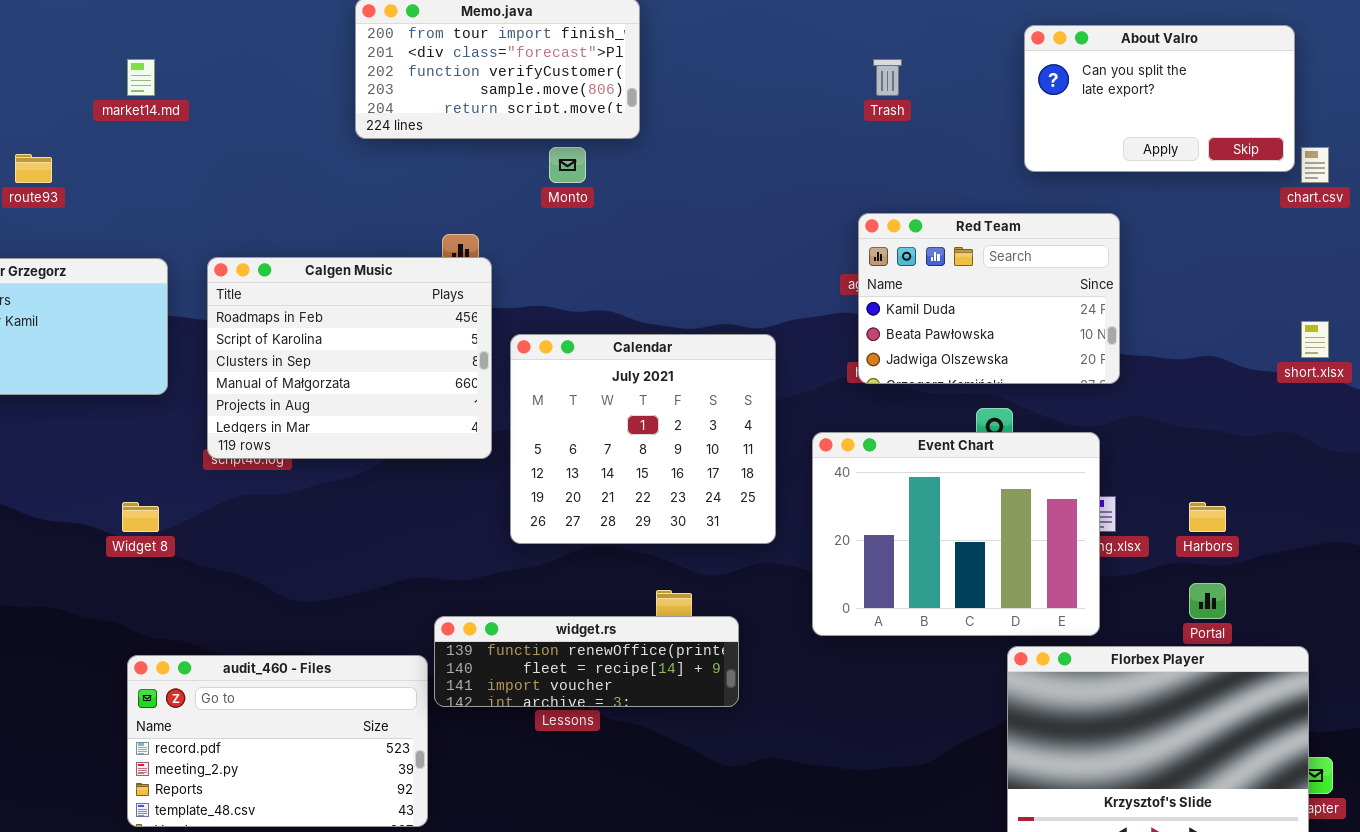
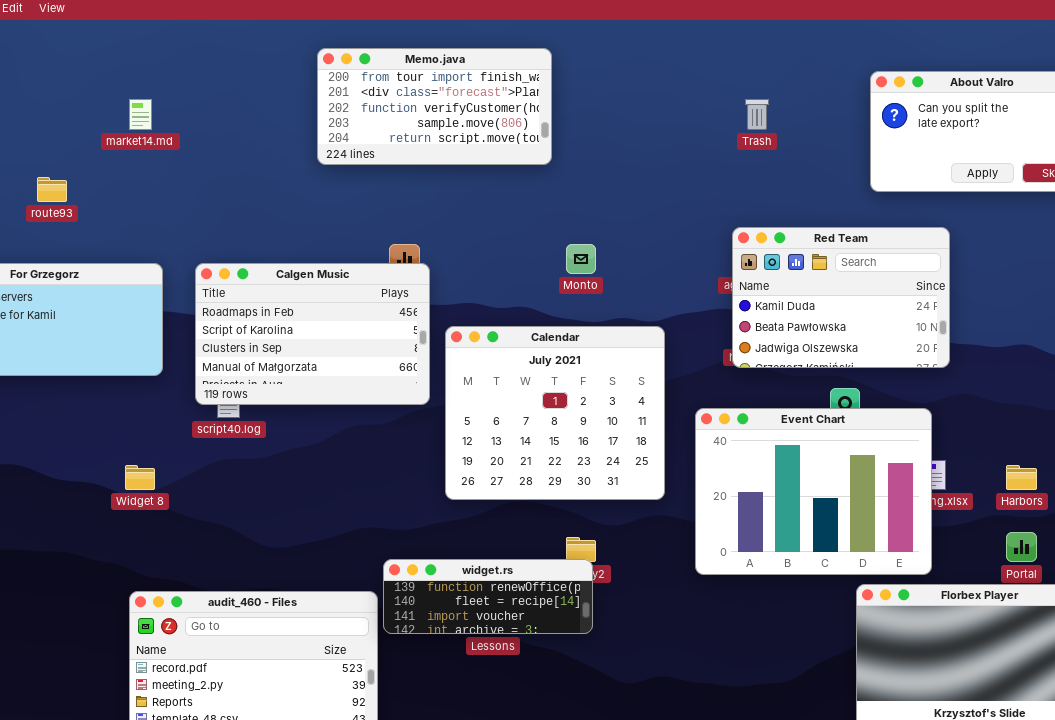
Monto: [549,147,586,183] -> [566,244,596,274], moved
Calgen Music: [207,257,492,459] -> [195,263,430,405], resized
widget.rs: [434,616,739,707] -> [383,559,593,634], resized

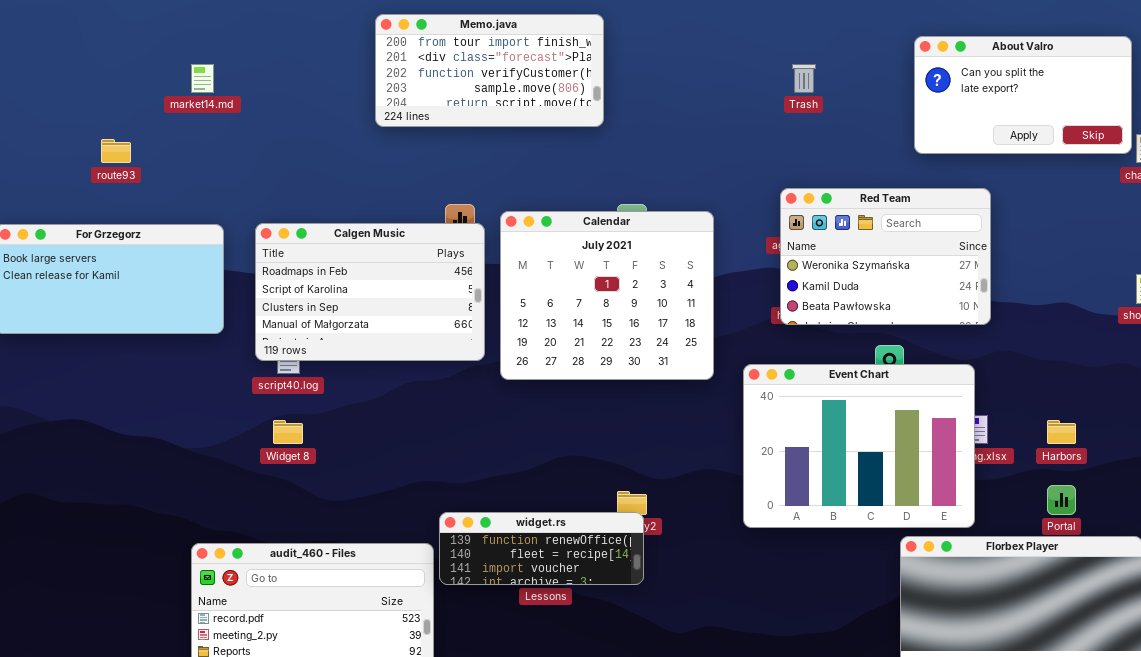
Red Team: [732,227,950,368] -> [780,188,991,325], scrolled up 1 row
Calendar: [445,326,665,500] -> [500,211,714,380], moved
Widget 8: [125,465,155,490] -> [273,420,303,444], moved

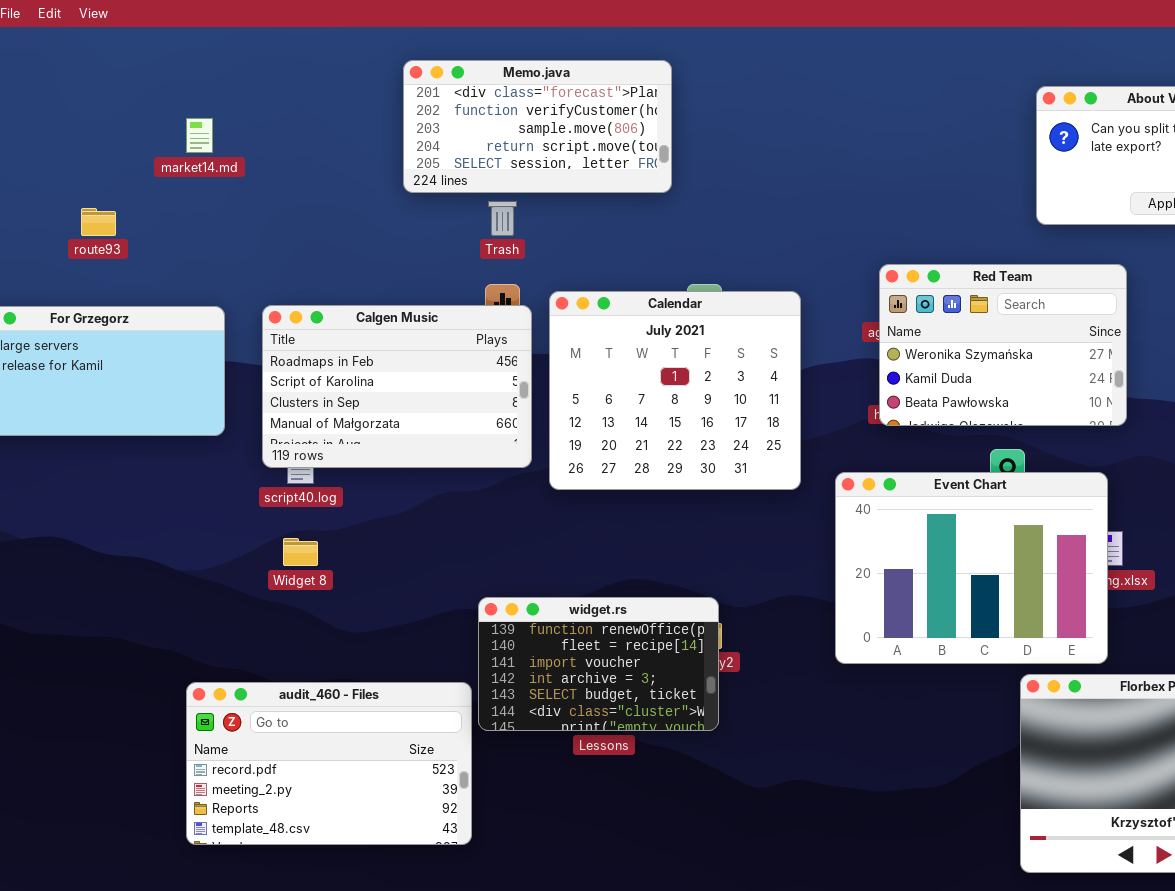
Memo.java: [375,14,604,127] -> [403,60,672,193], scrolled down 1 row
Trash: [792,64,816,93] -> [488,201,517,236], moved
widget.rs: [439,512,644,585] -> [478,597,719,731], resized

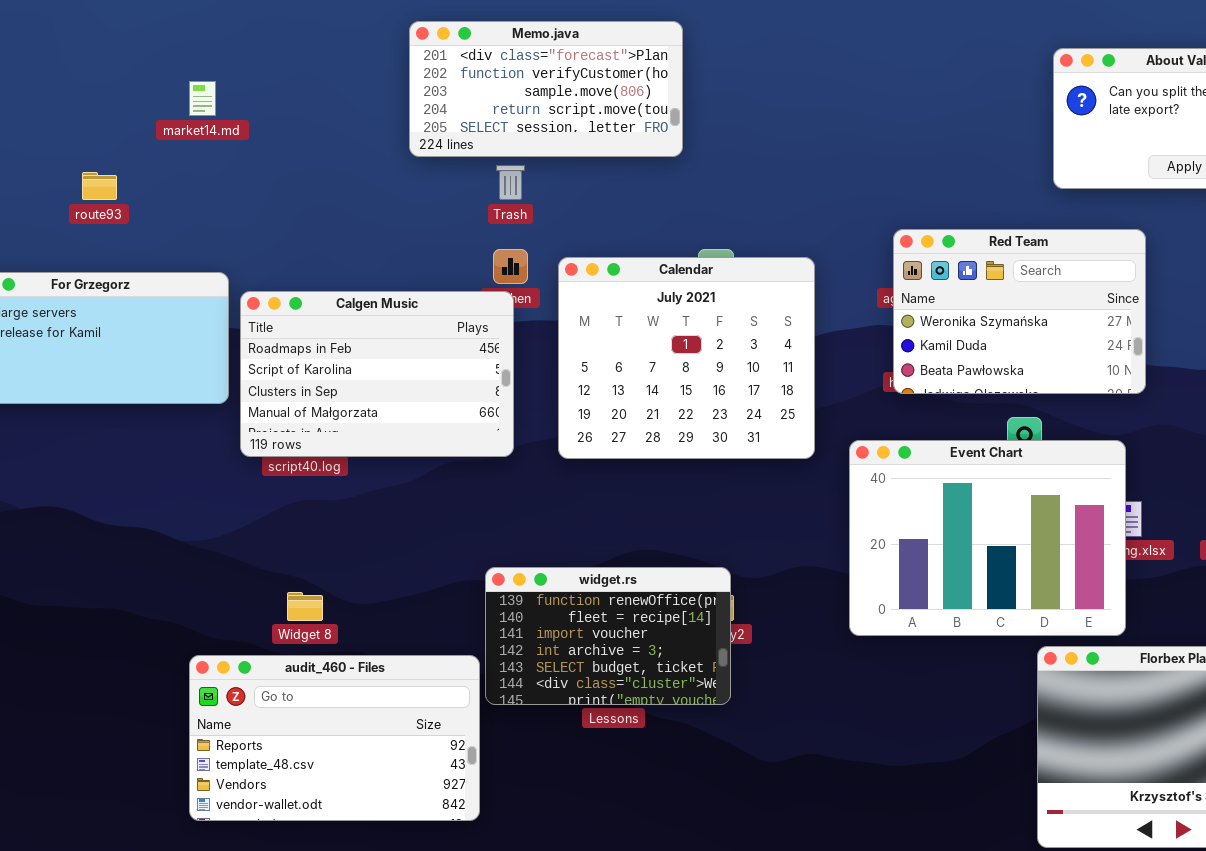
Calgen Music: [262,305,532,468] -> [240,291,514,457], moved
Widget 8: [283,538,318,566] -> [287,592,323,621], moved
audit_460 - Files: [186,682,472,845] -> [189,655,480,821], scrolled down 2 rows

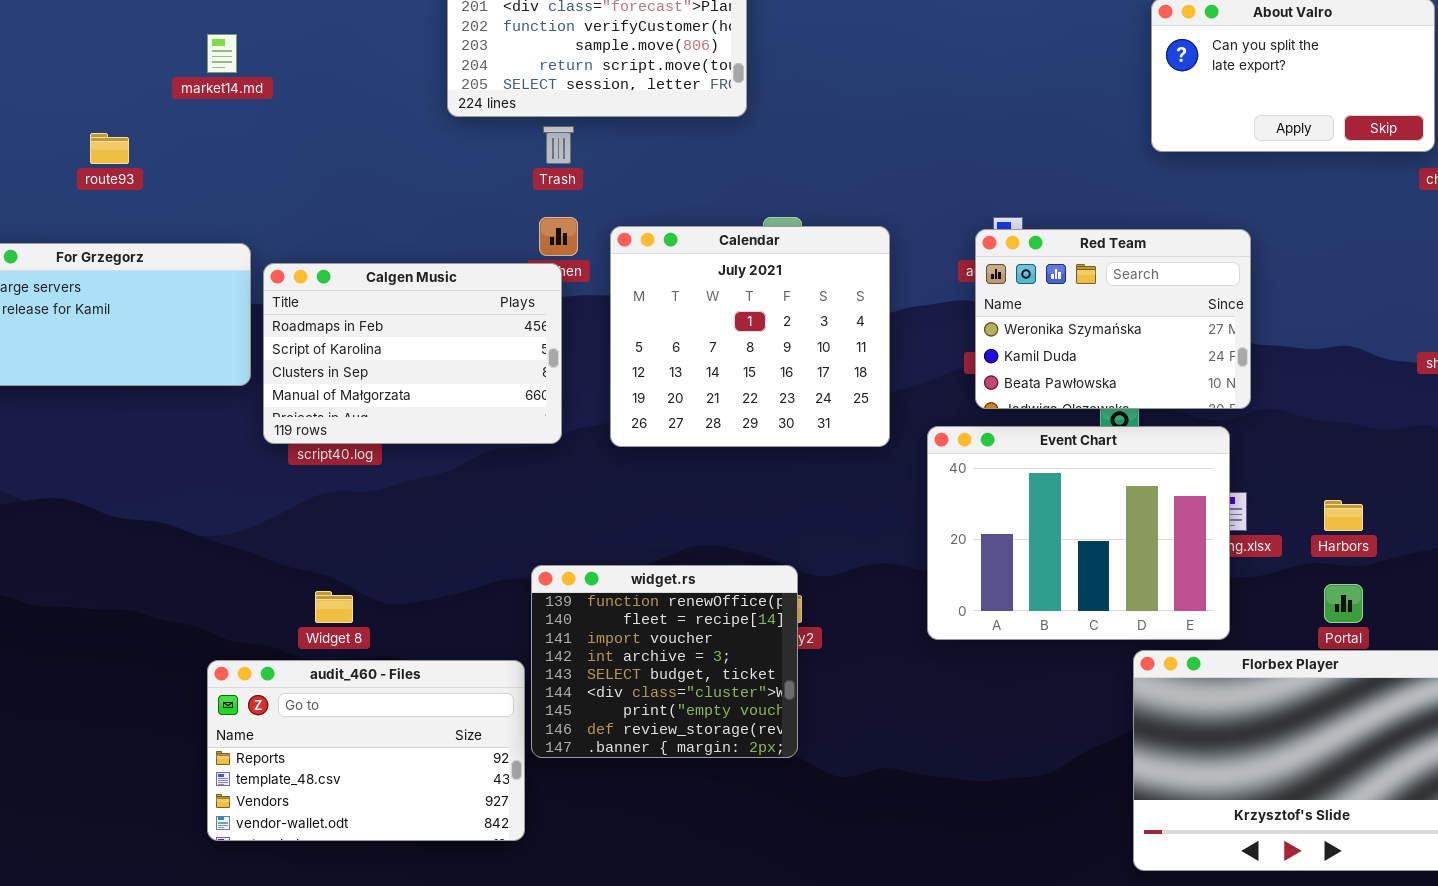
Red Team: [893,229,1146,394] -> [975,229,1251,409], moved
widget.rs: [485,567,731,705] -> [531,565,798,758], resized

